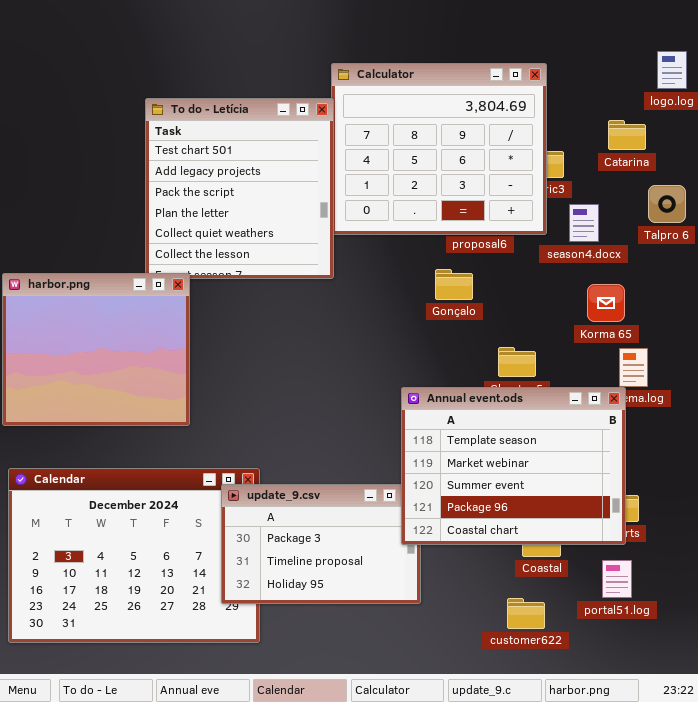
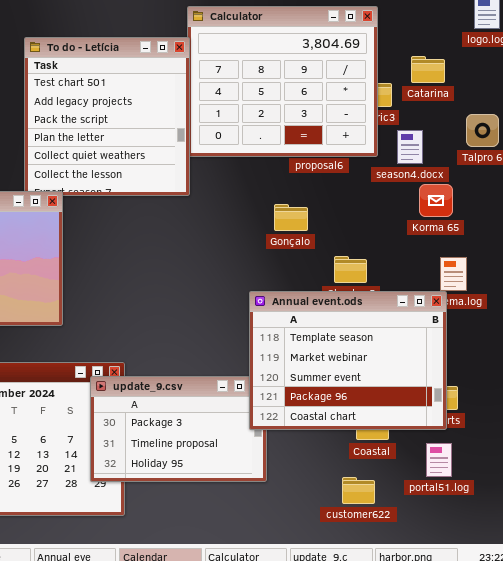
Catarina: [608,120,646,150] -> [411,56,445,83], moved
Gonçalo: [435,269,473,300] -> [274,204,308,231], moved
Korma 65: [587,284,625,322] -> [419,184,453,217], moved

